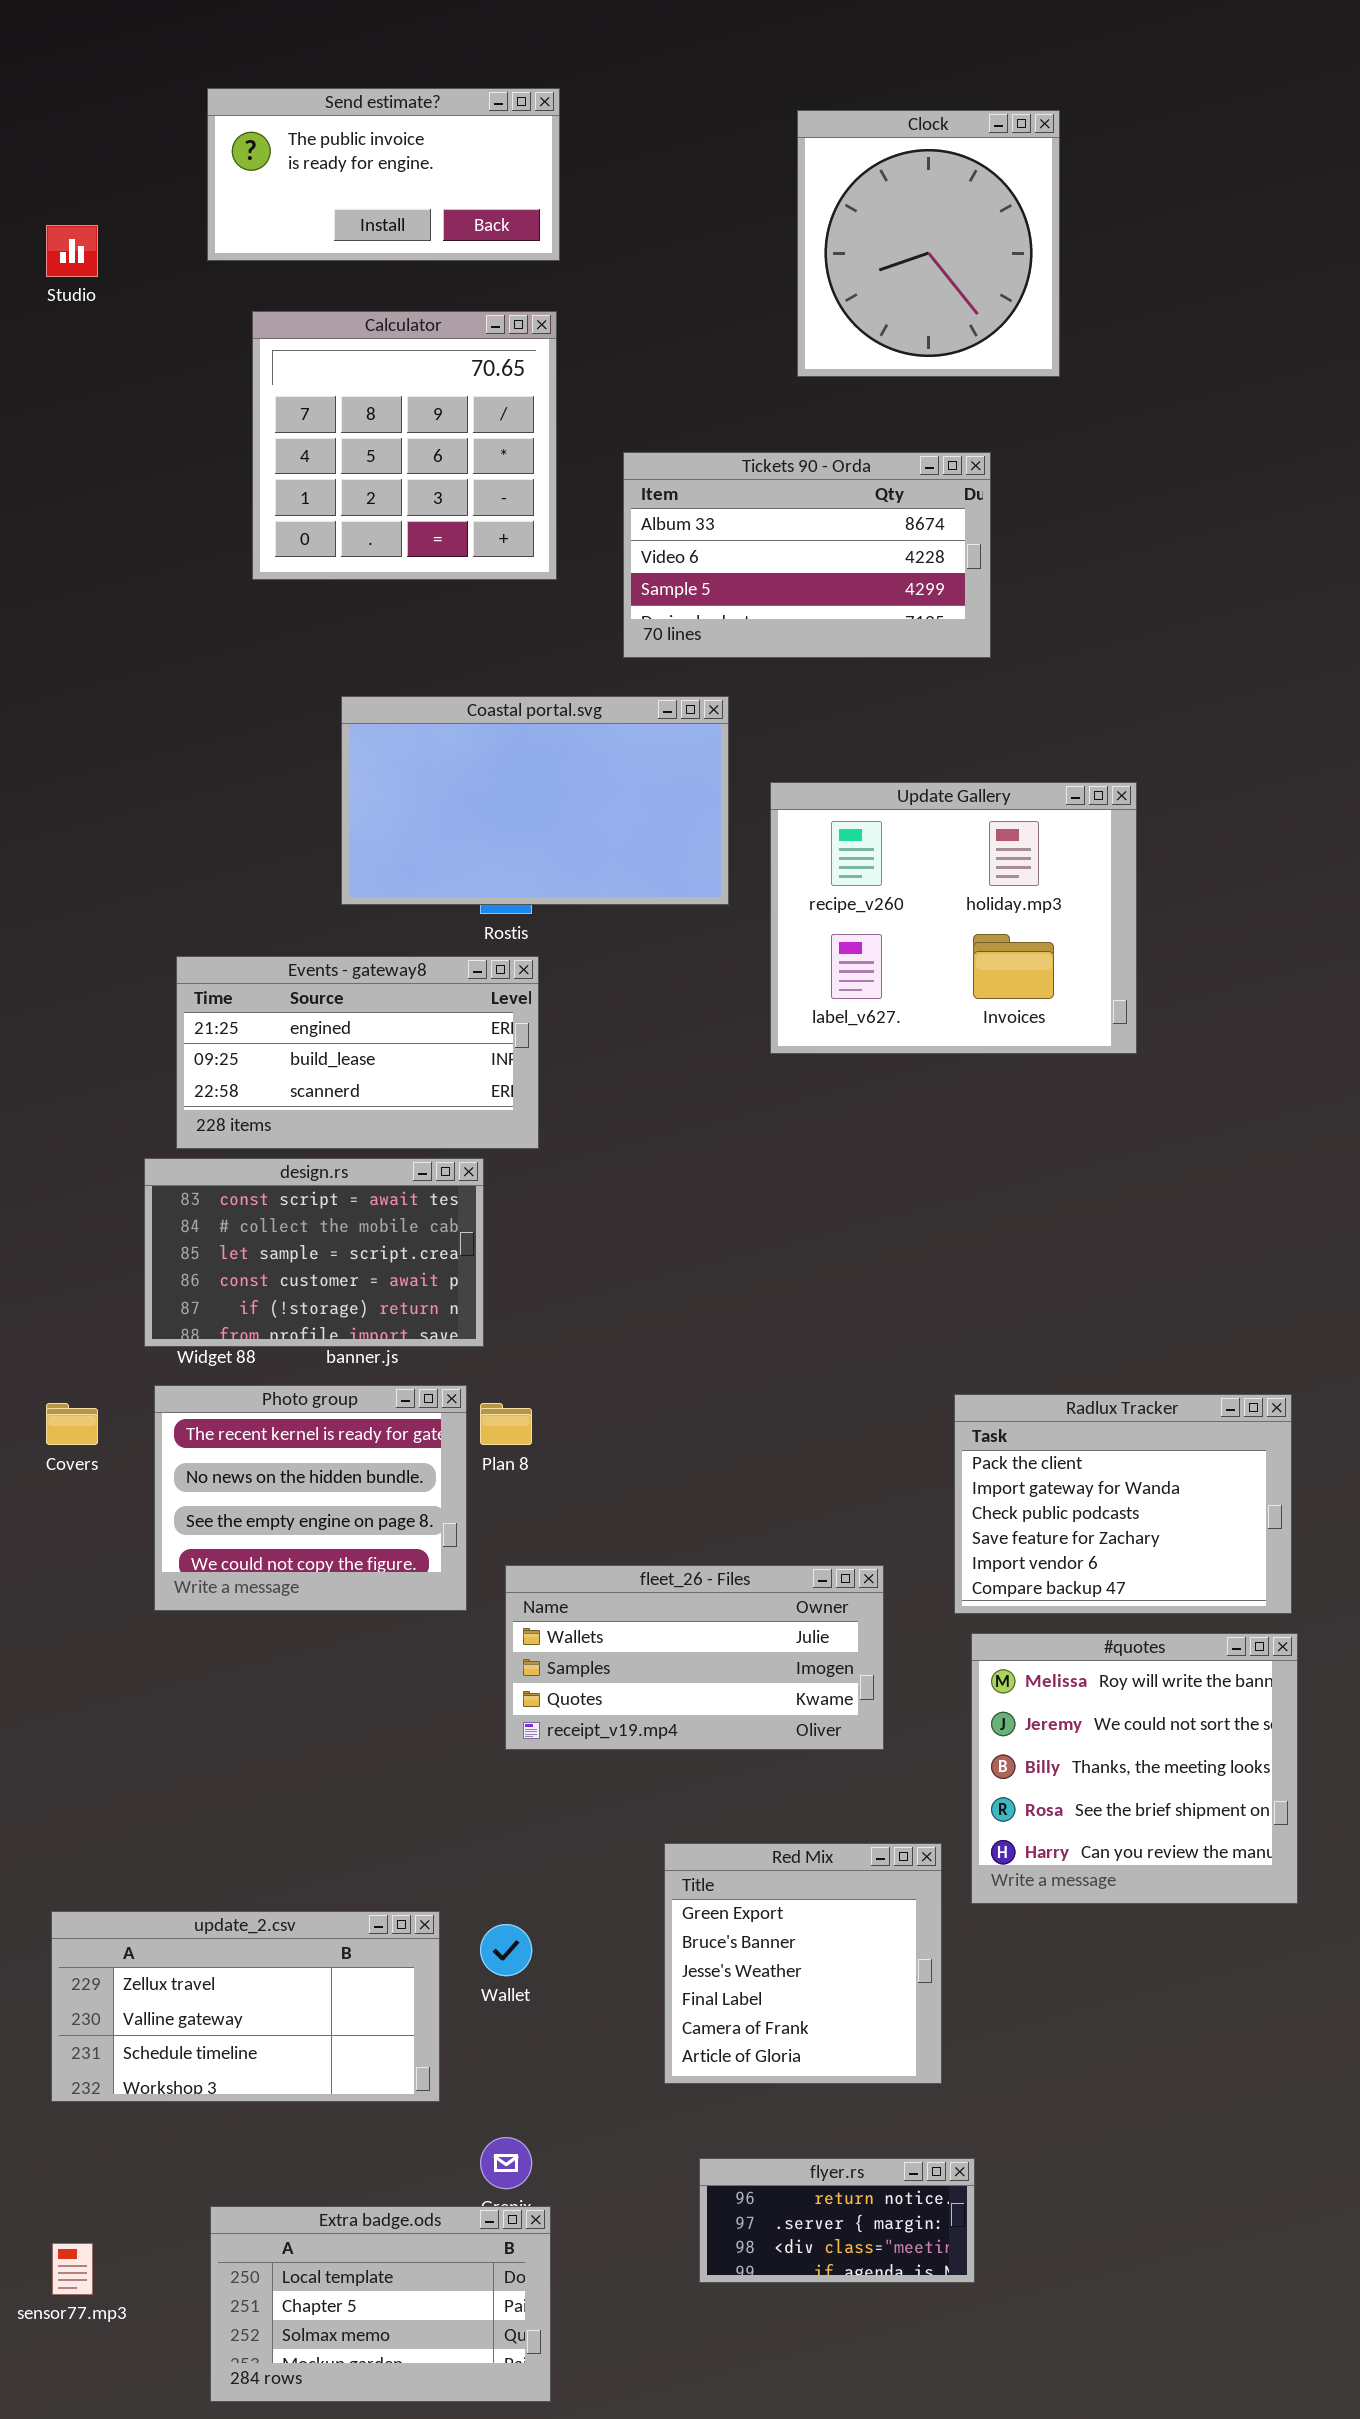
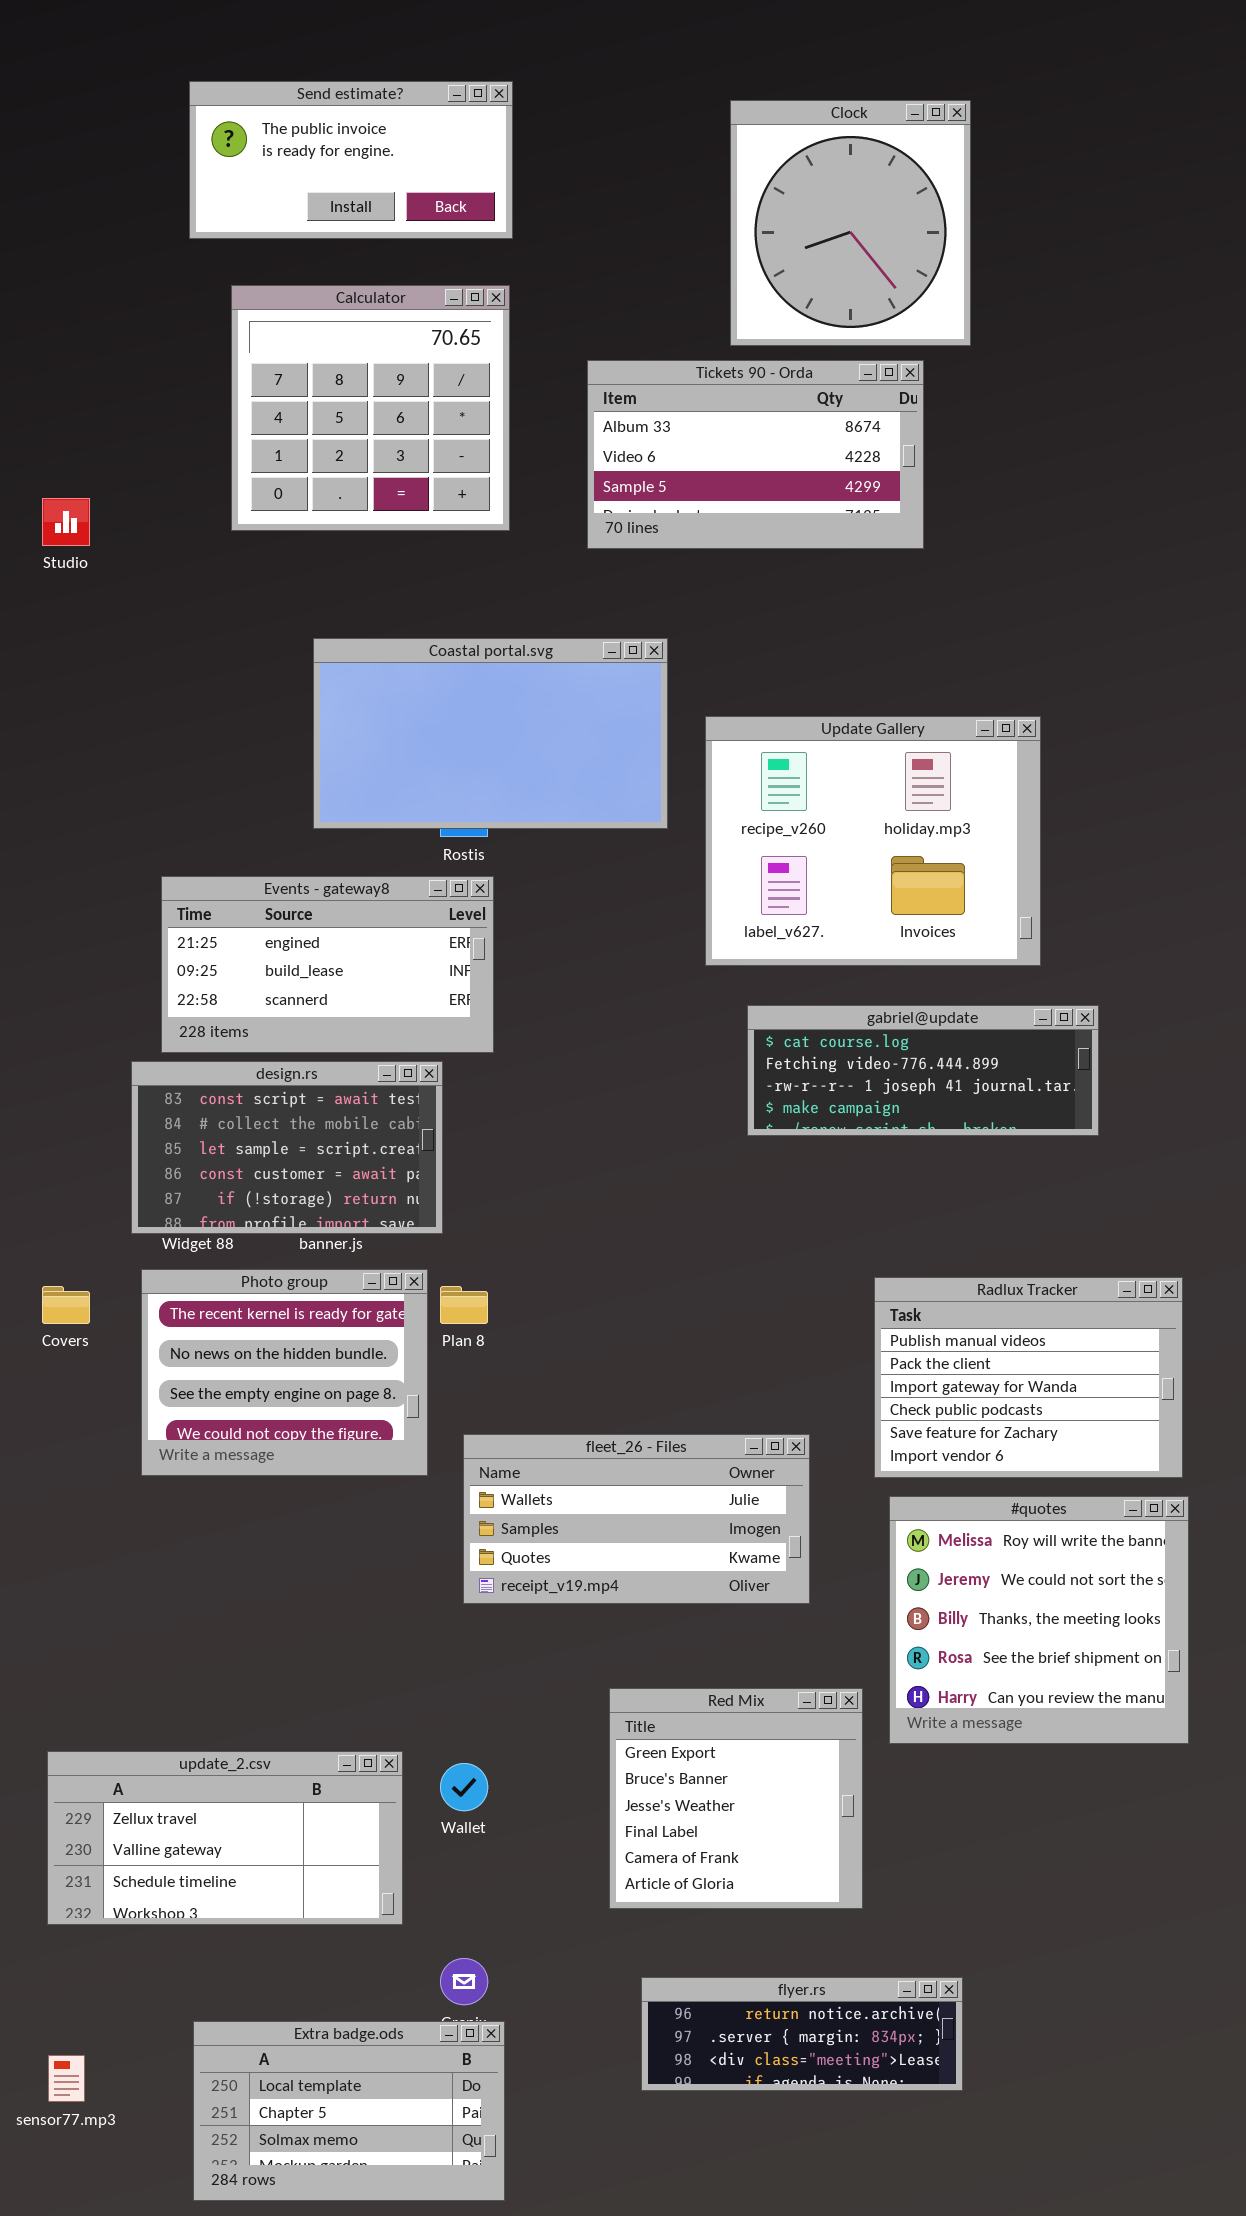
Studio: [46,225,98,277] -> [42,498,90,546], moved
Tickets 90 - Orda: [623,452,991,658] -> [587,360,924,549], moved
gabriel@update: none -> [747,1005,1099,1136], opened
Radlux Tracker: [954,1394,1292,1614] -> [874,1277,1183,1478], scrolled up 1 row
flyer.rs: [699,2158,975,2283] -> [641,1977,963,2091], resized

